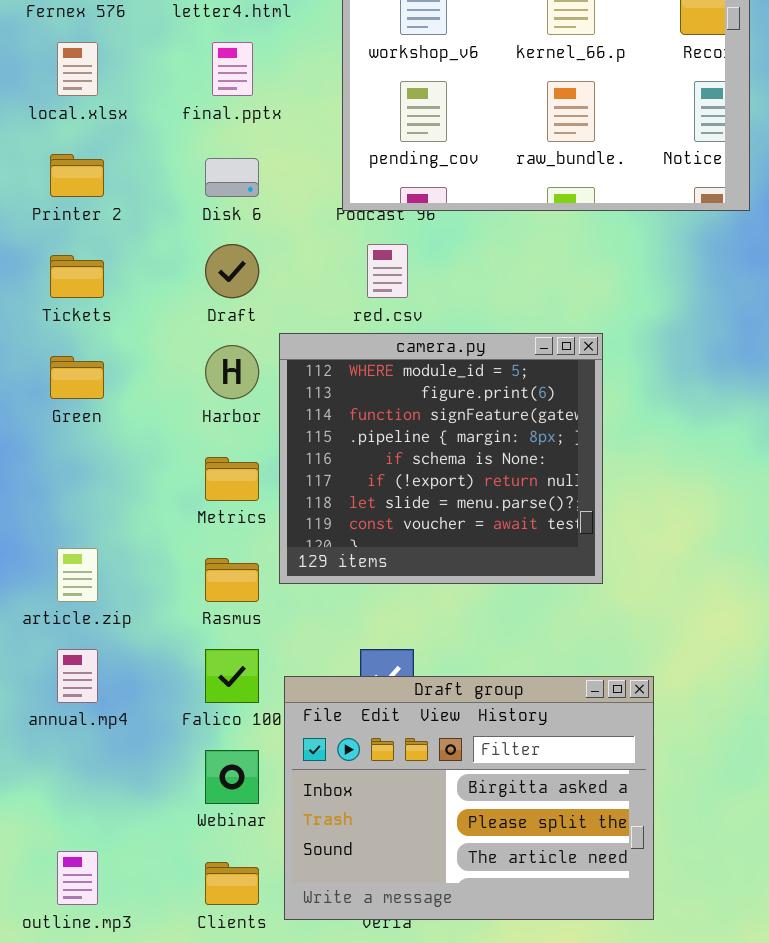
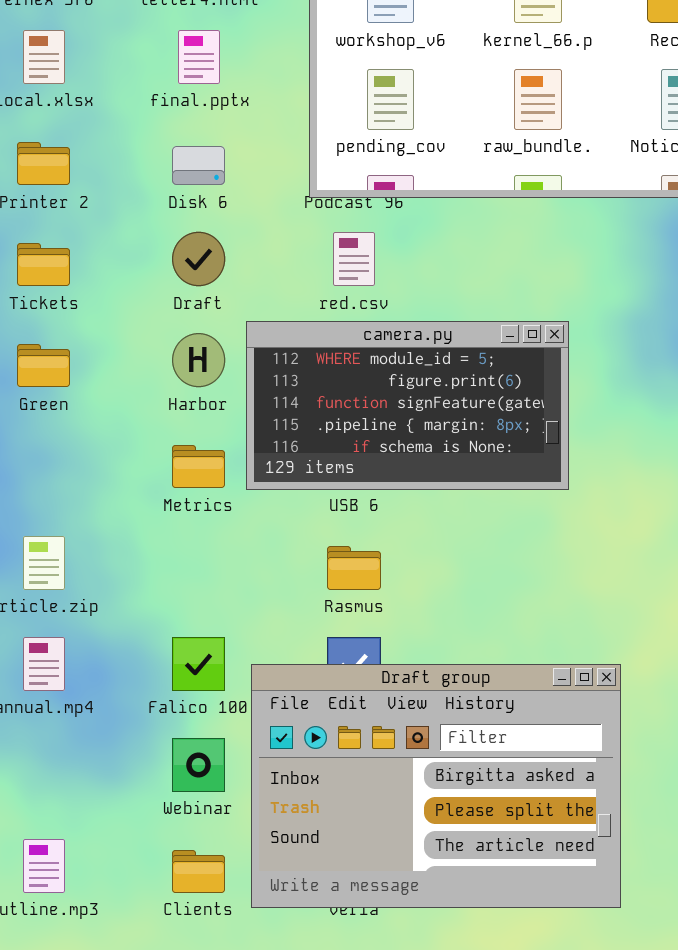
camera.py: [279,333,603,584] -> [246,321,569,490], resized
Rasmus: [205,558,259,602] -> [327,546,381,590], moved

